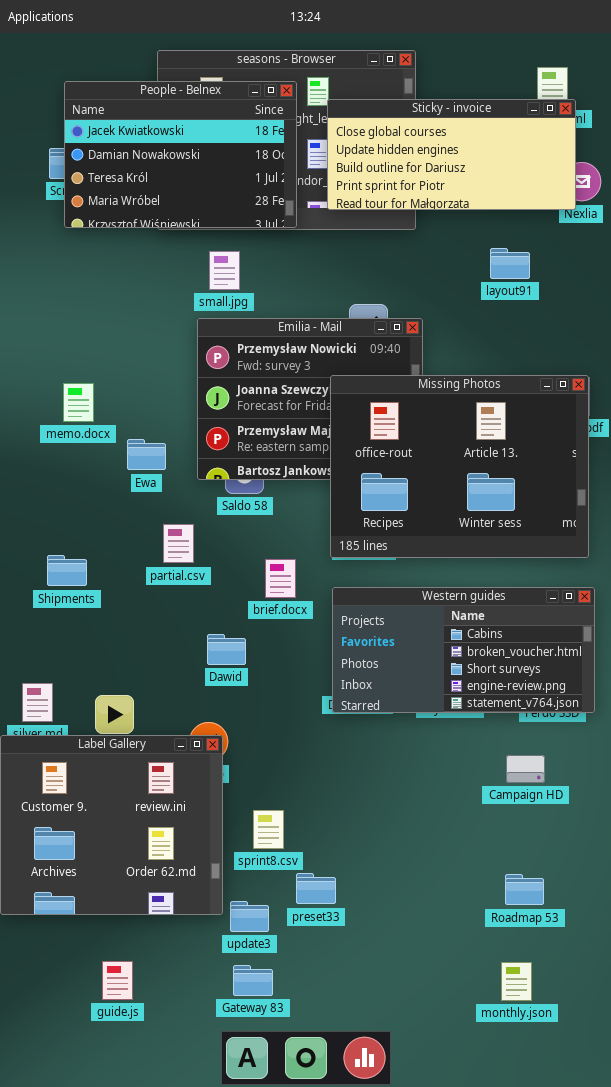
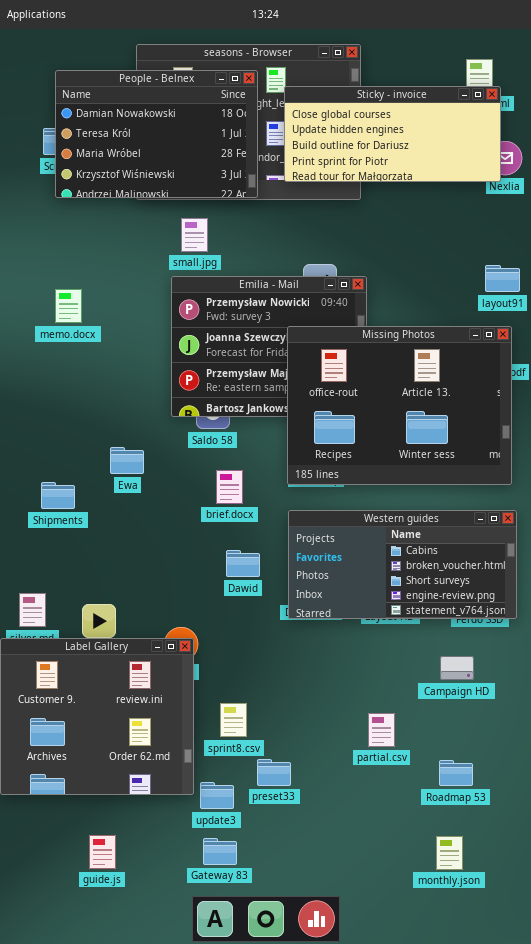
People - Belnex: [64,81,297,228] -> [55,70,258,198], scrolled down 1 row
layout91: [490,248,530,279] -> [485,265,520,292], moved
memo.docx: [63,383,94,422] -> [55,289,82,323], moved
Ewa: [127,439,166,470] -> [110,447,144,474], moved
partial.csv: [163,524,194,563] -> [368,713,395,747], moved
brief.docx: [265,559,296,598] -> [216,470,243,504], moved
Dawid: [207,634,246,665] -> [226,550,260,577], moved

